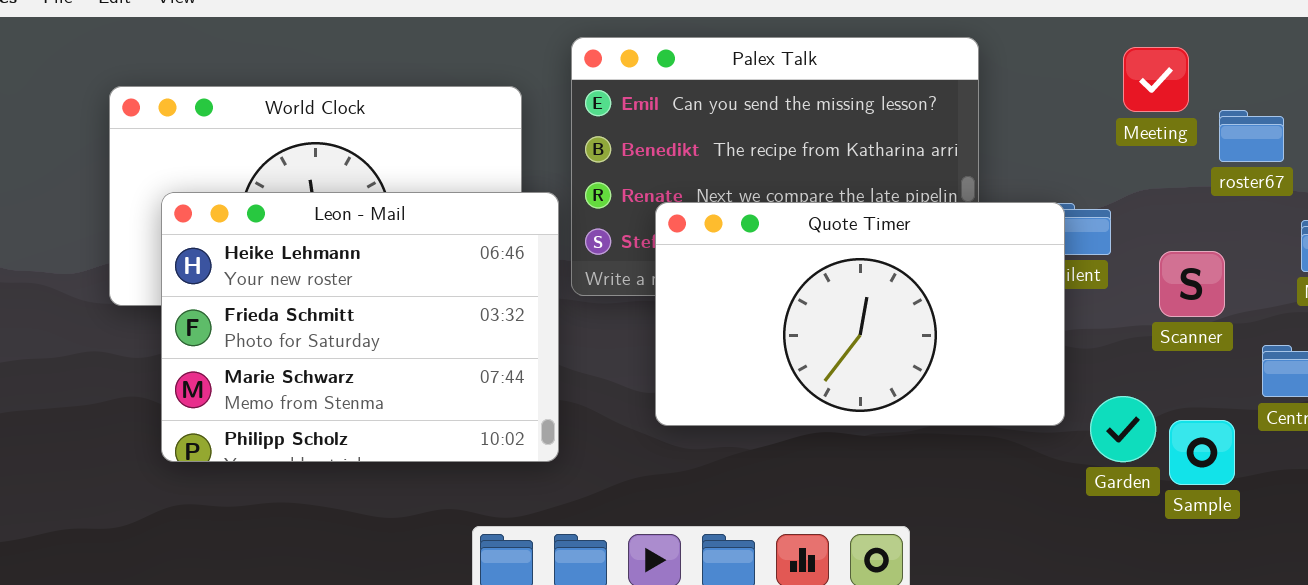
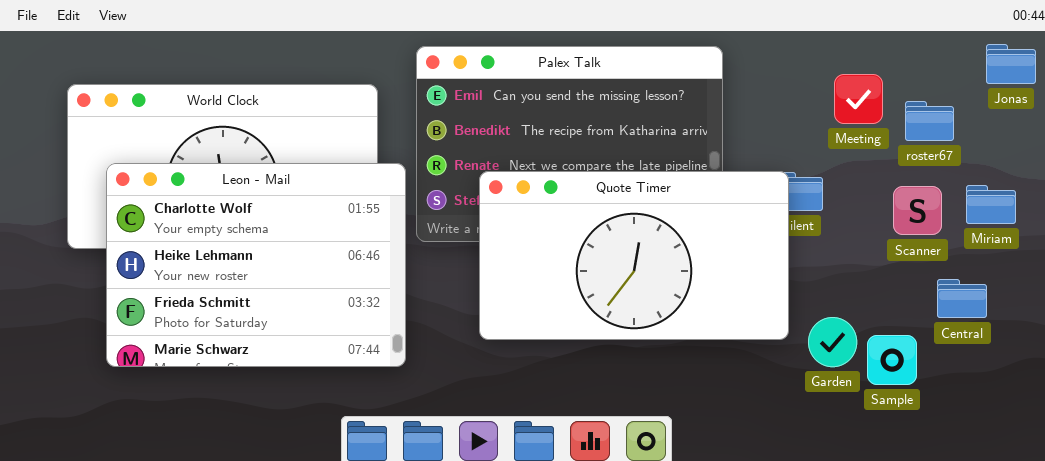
Meeting: [1123,47,1189,112] -> [834,74,883,124], moved
Leon - Mail: [161,192,559,462] -> [106,163,406,367], scrolled up 1 row
Scanner: [1159,251,1225,317] -> [893,186,942,235], moved

